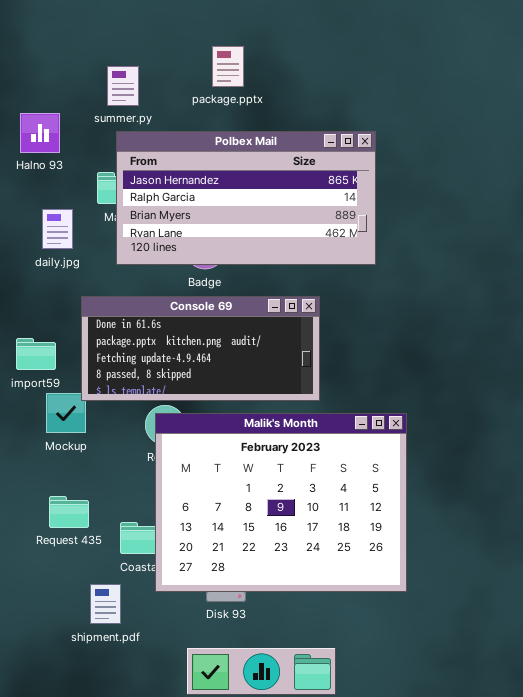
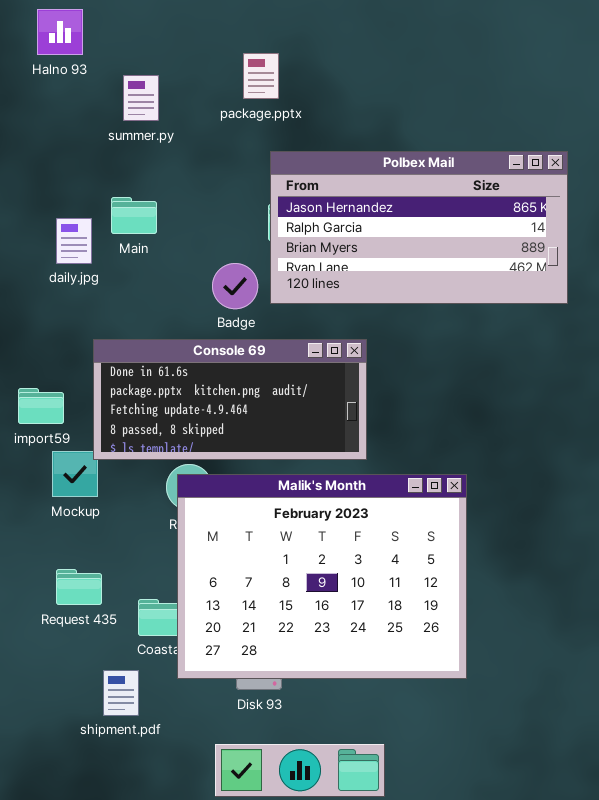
Halno 93: [20,113,60,153] -> [37,9,83,55], moved
Polbex Mail: [116,131,376,265] -> [270,151,568,304], moved
daily.jpg: [42,209,73,249] -> [56,218,92,264], moved

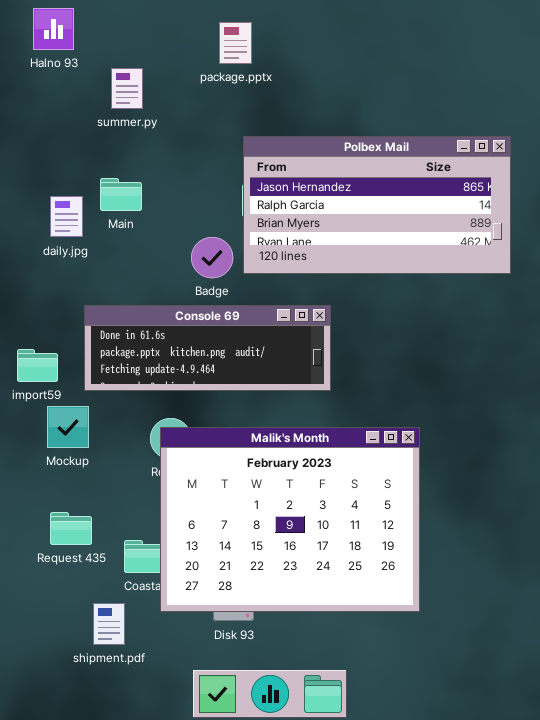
package.pptx: [243,53,279,99] -> [219,22,252,64], moved
Console 69: [93,339,367,460] -> [84,305,331,391], resized

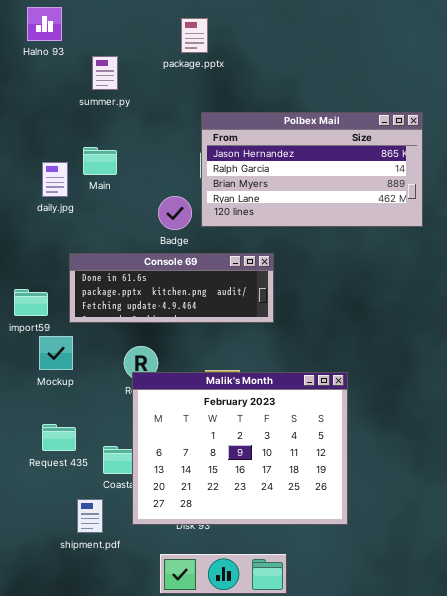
Malik's Month: [160,427,420,612] -> [132,372,348,525], moved

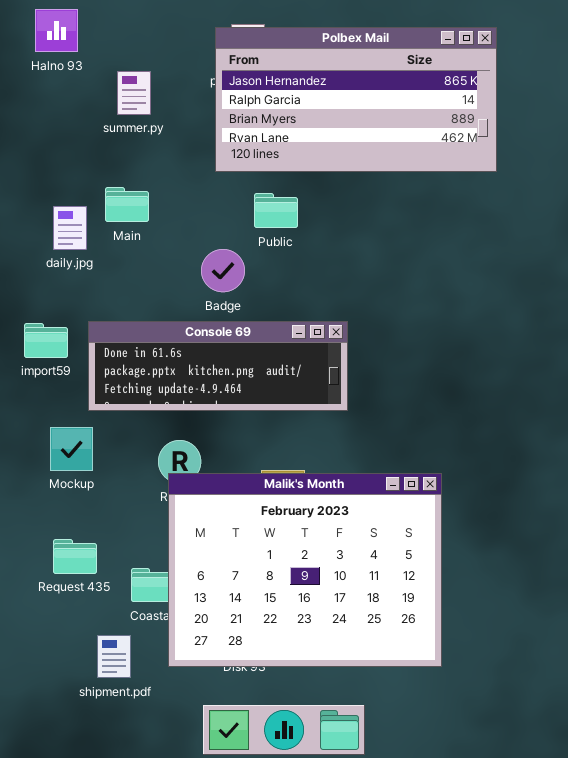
Polbex Mail: [201,112,423,227] -> [215,27,497,172], moved
import59: [14,289,48,316] -> [24,323,68,358], moved

